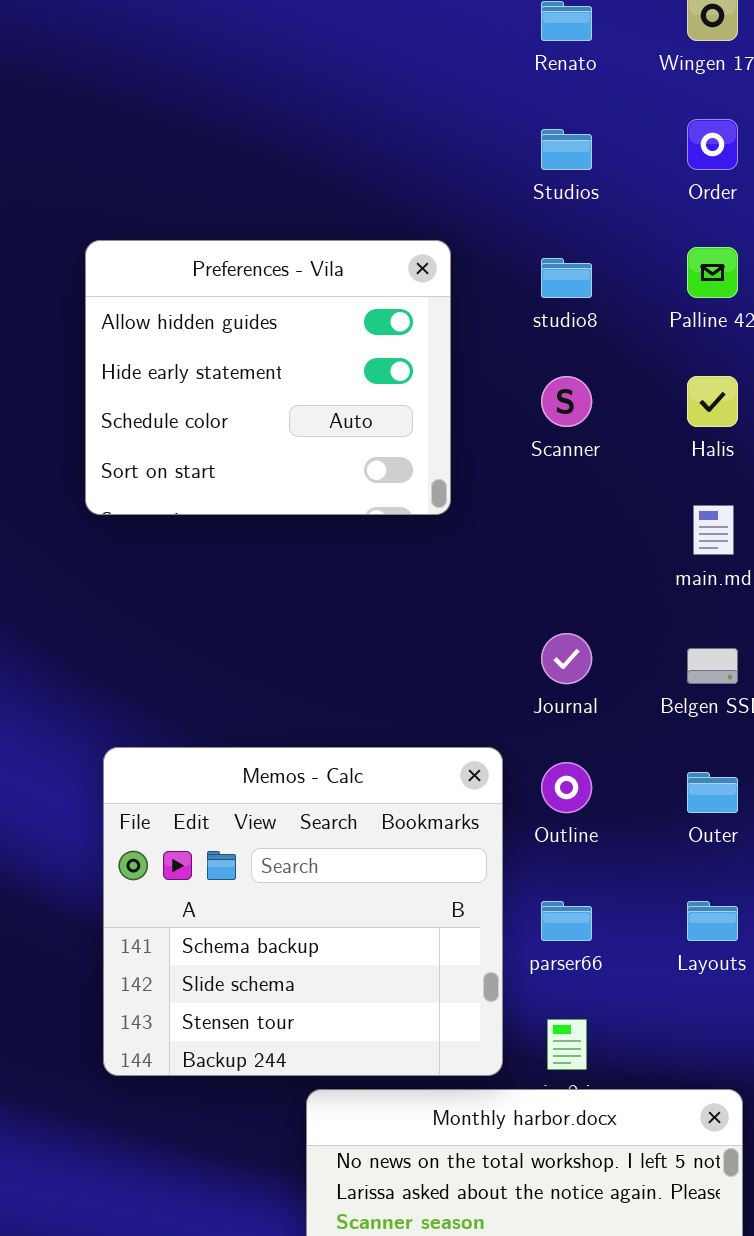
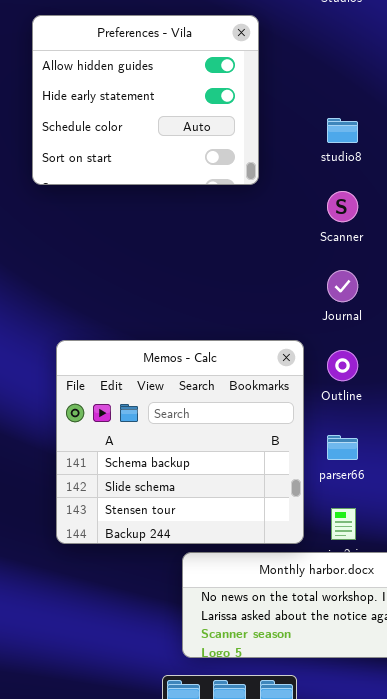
Preferences - Vila: [85,240,451,515] -> [32,15,259,185], moved
studio8: [541,258,592,298] -> [327,118,358,143], moved
Scanner: [541,376,592,427] -> [327,191,358,222], moved

